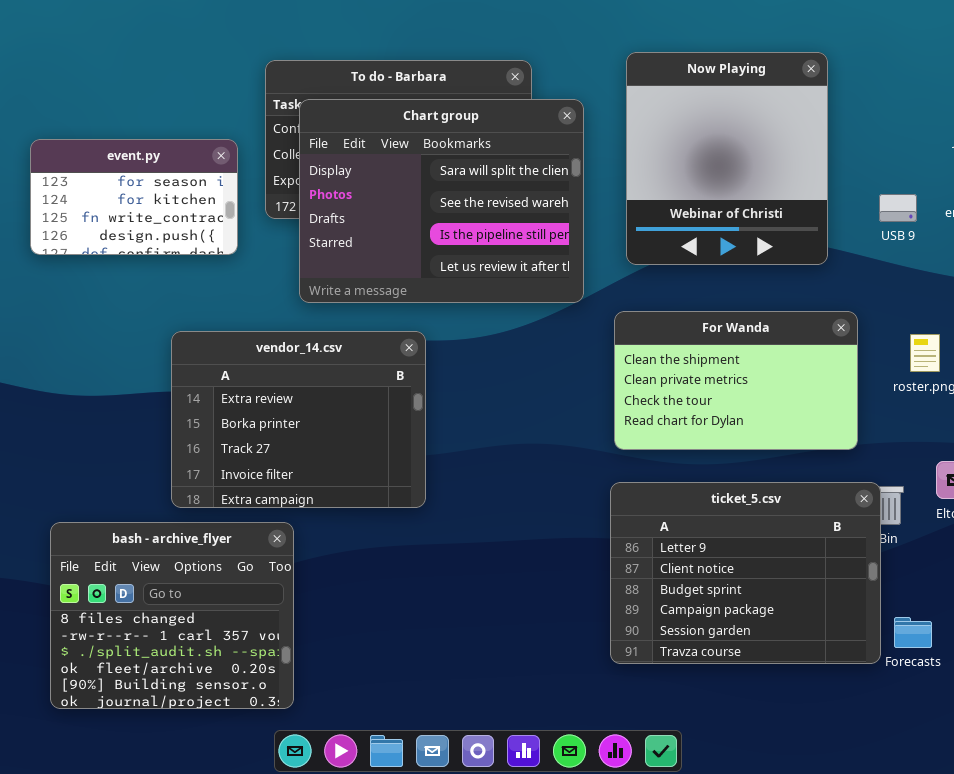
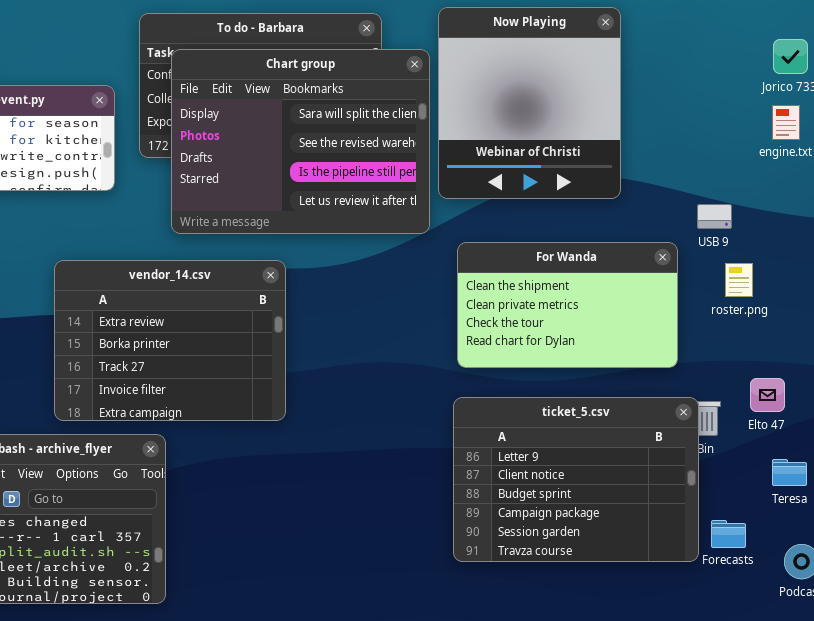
Now Playing: [626,52,828,265] -> [438,7,621,199], moved
USB 9: [879,194,917,222] -> [697,204,732,229], moved

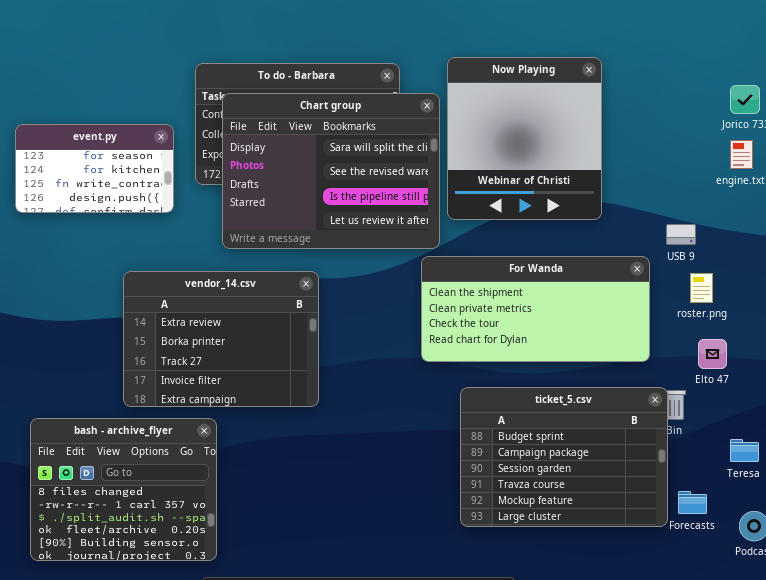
For Wanda: [457,242,678,368] -> [421,256,650,362], resized
Elto 47: [750,378,785,412] -> [698,339,727,369], moved
ticket_5.csv: [453,397,699,562] -> [460,387,668,527], scrolled down 2 rows

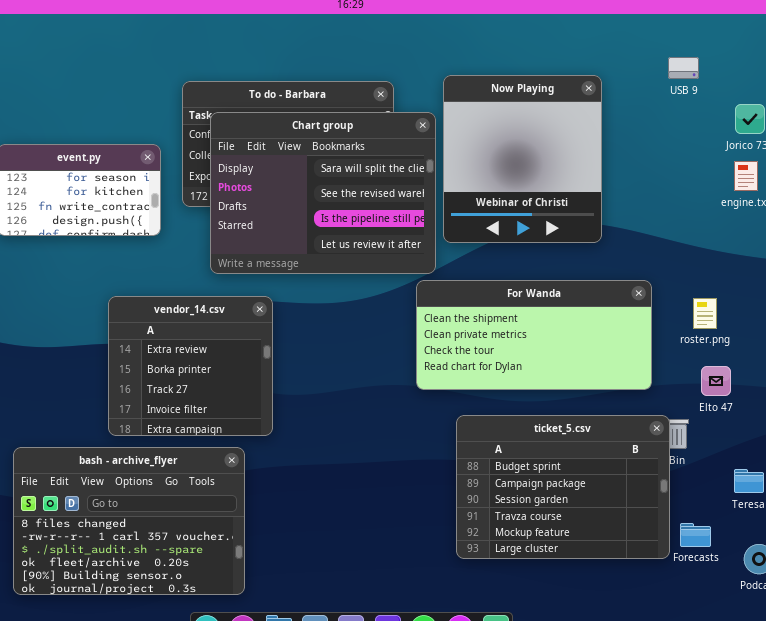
USB 9: [666,224,696,245] -> [668,57,699,79], moved
vendor_14.csv: [123,271,319,407] -> [108,296,273,436], resized
bash - archive_flyer: [30,418,217,561] -> [13,447,245,595], resized

